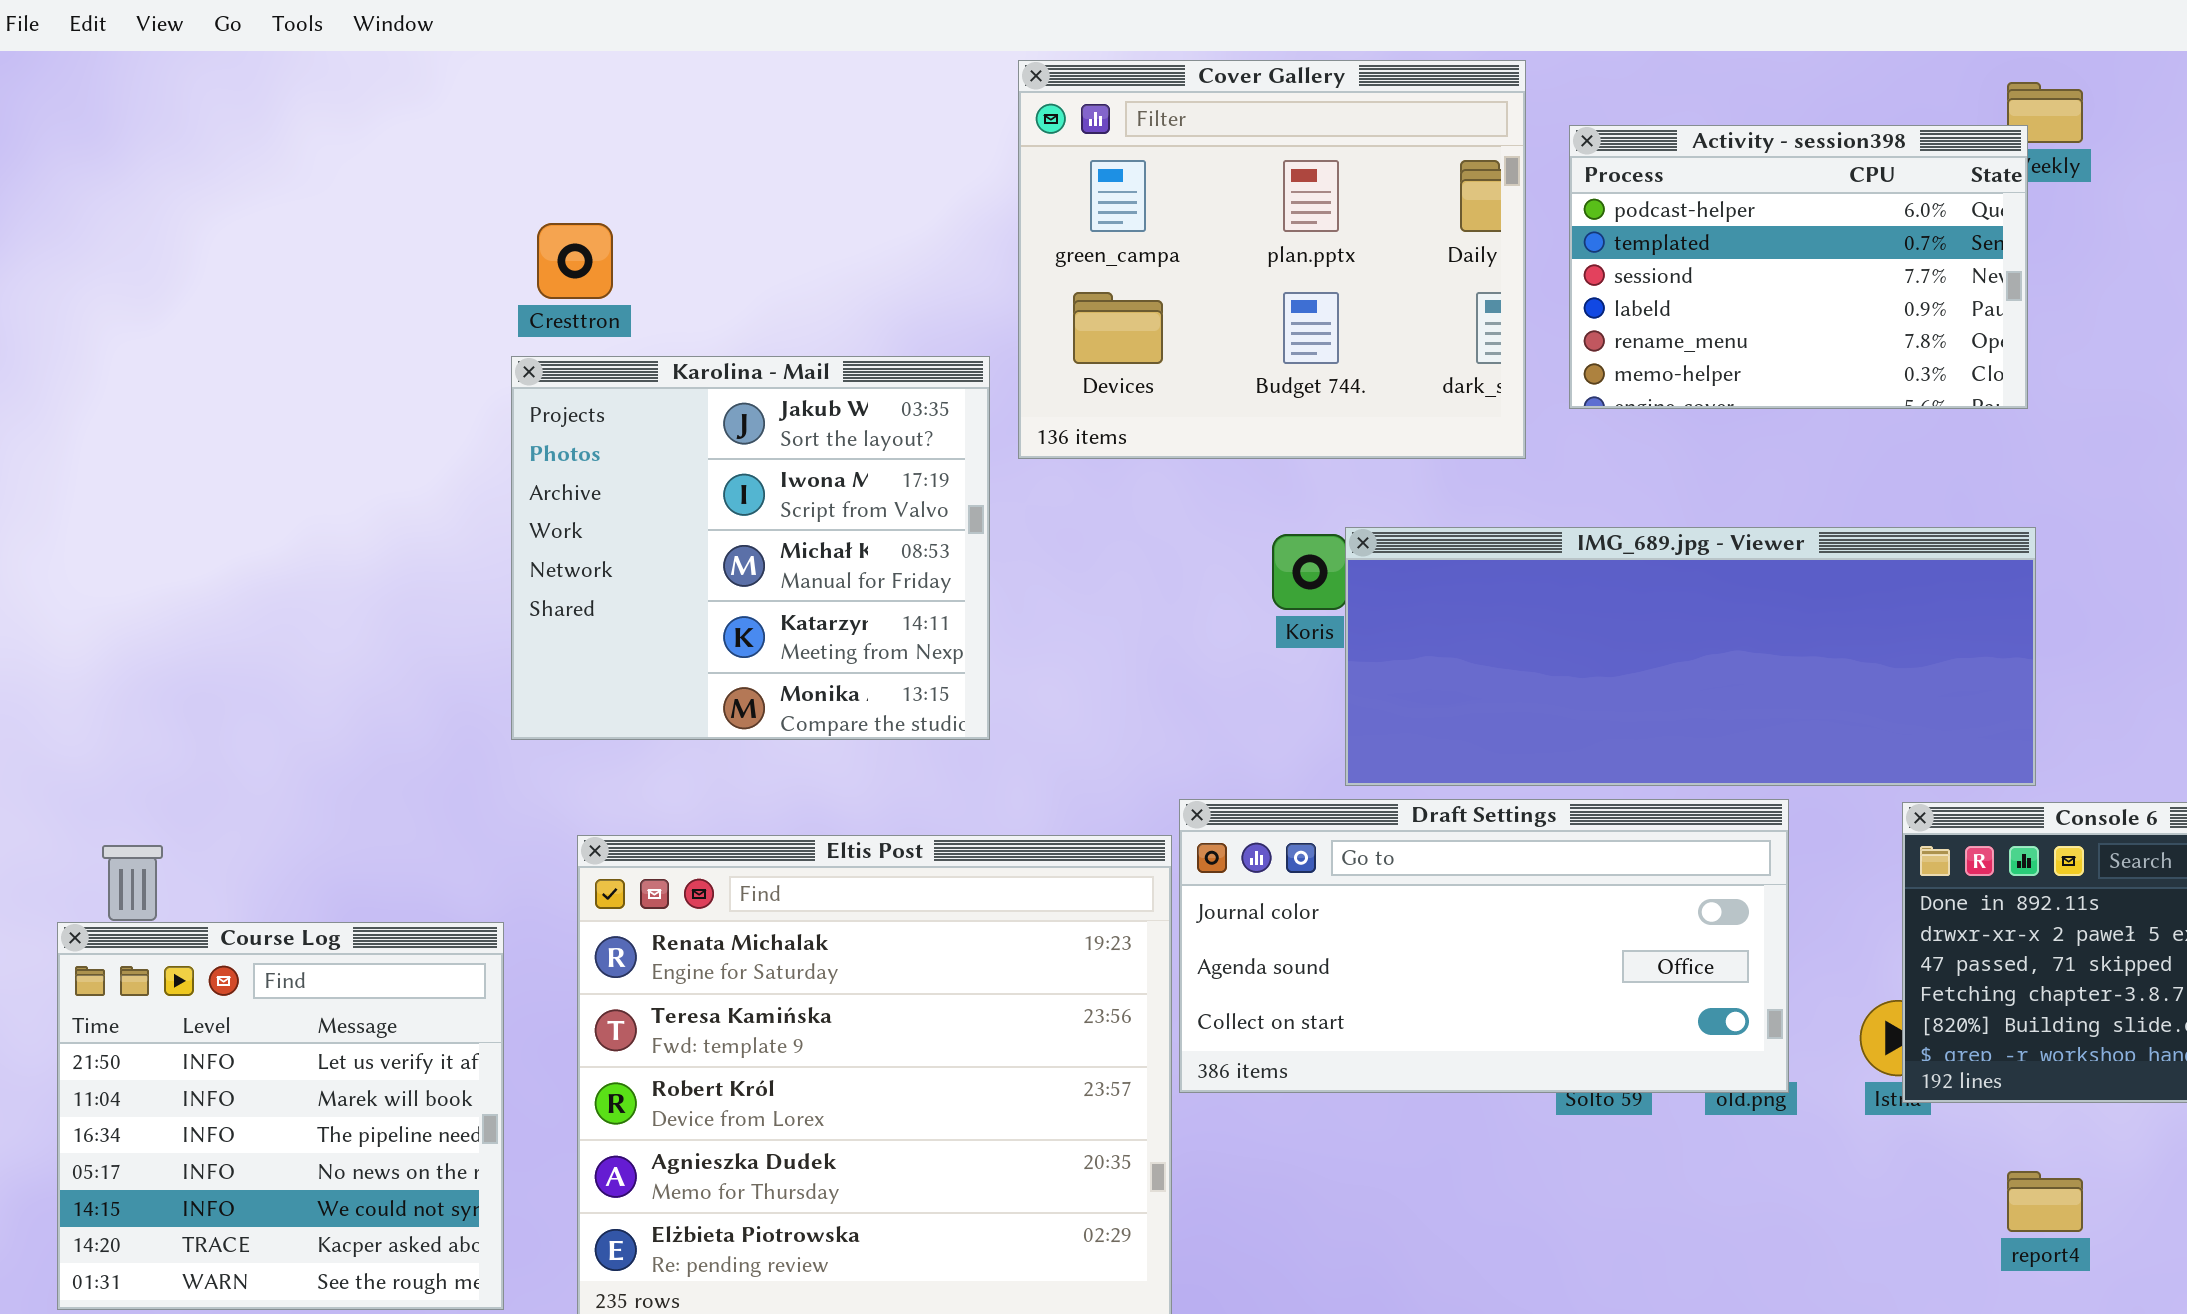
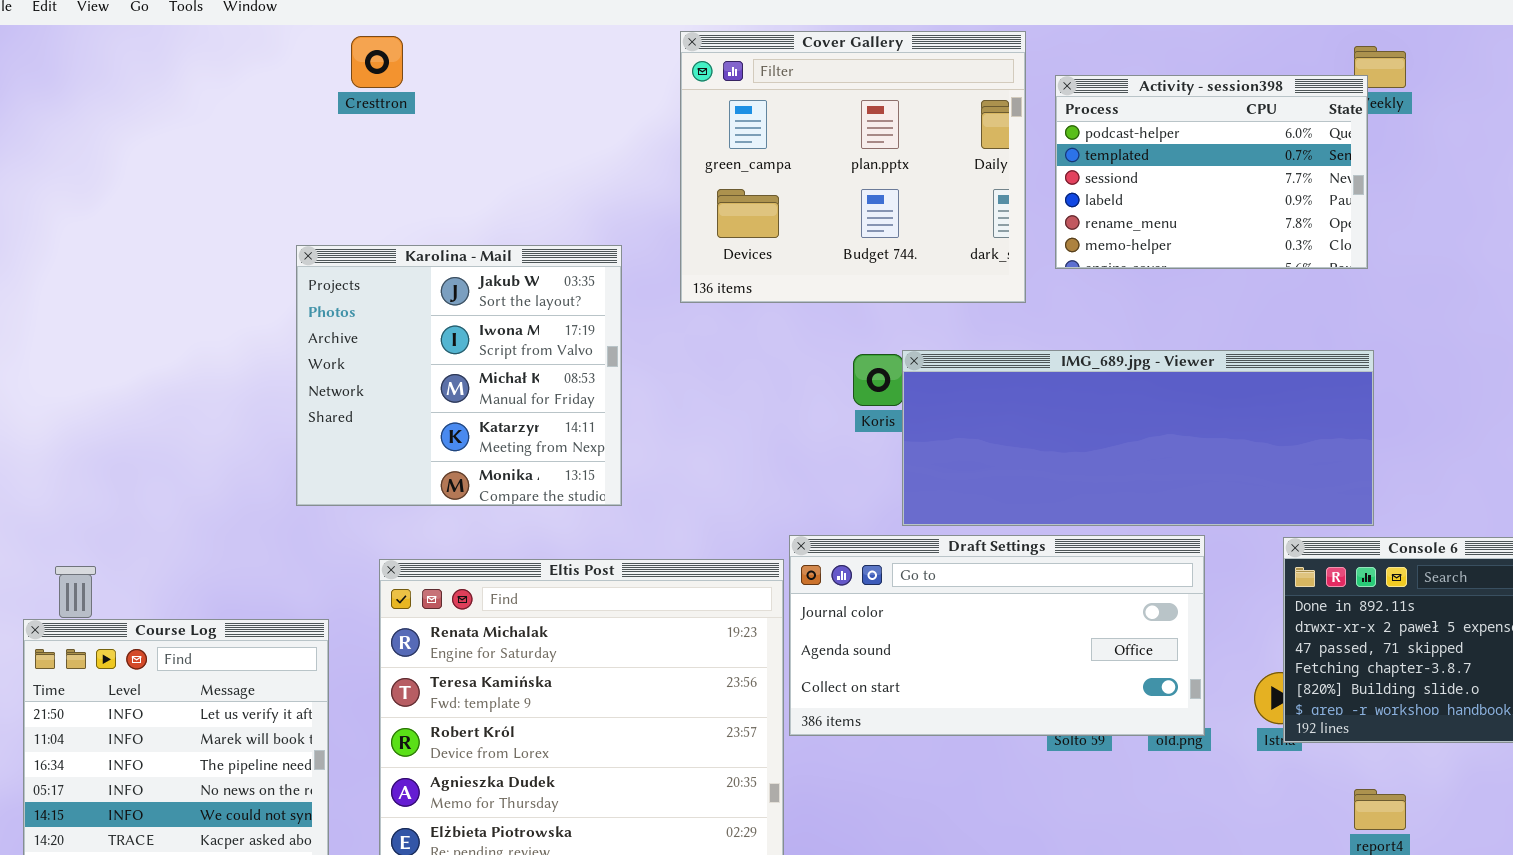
Cresttron: [537,223,613,299] -> [351,36,403,88], moved
Karolina - Mail: [511,356,990,740] -> [296,245,622,506], moved

